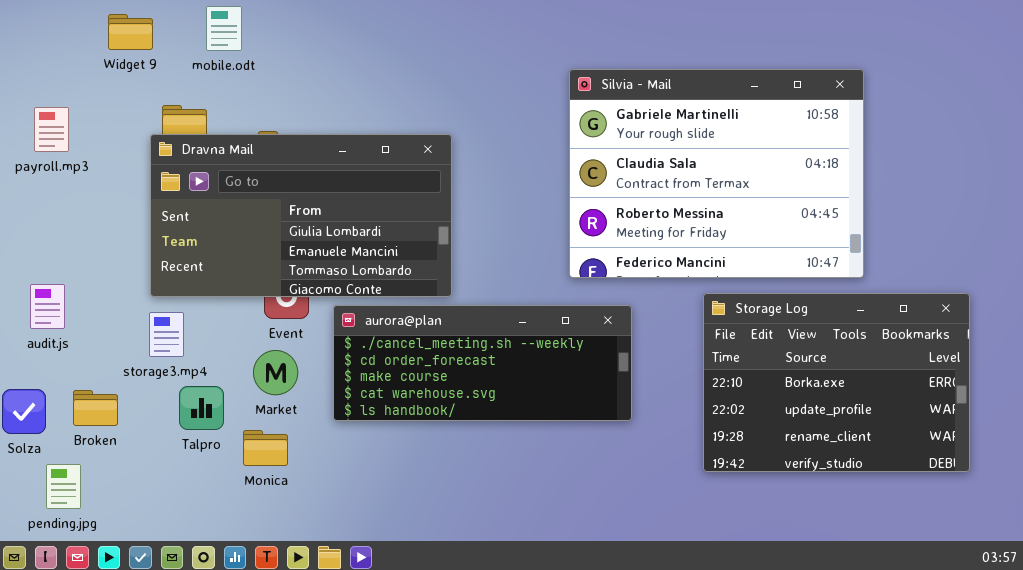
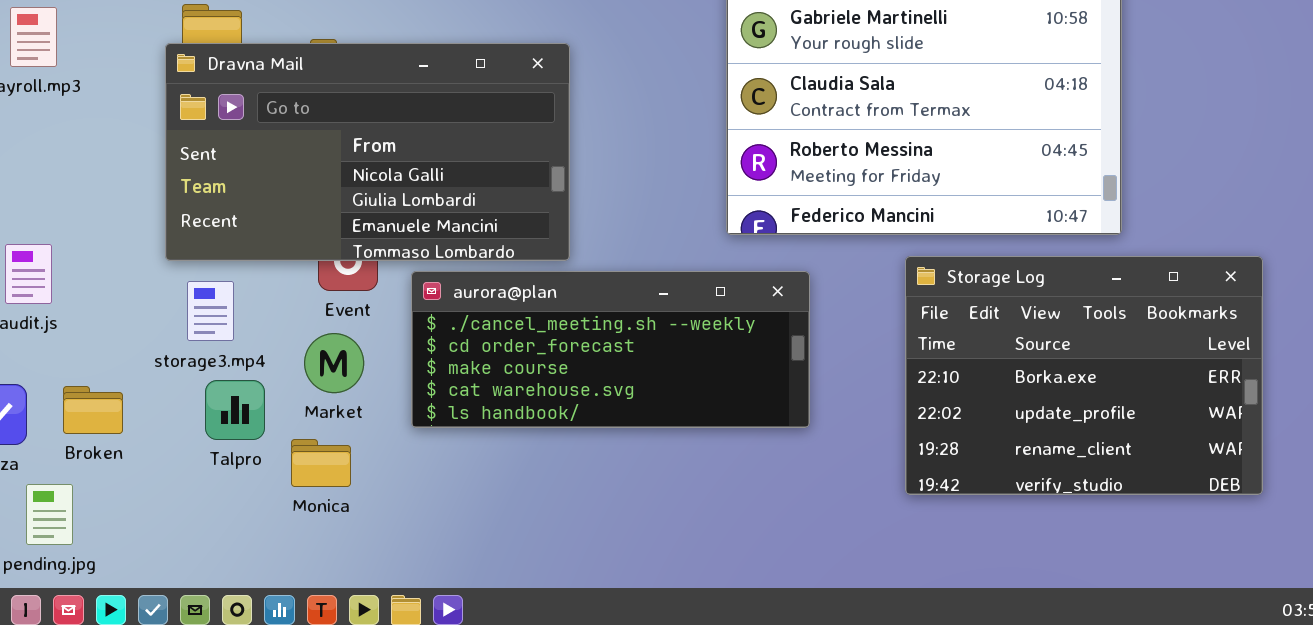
Dravna Mail: [150,134,452,297] -> [165,43,570,261], scrolled up 1 row
storage3.mp4: [149,312,184,357] -> [187,281,234,341], moved

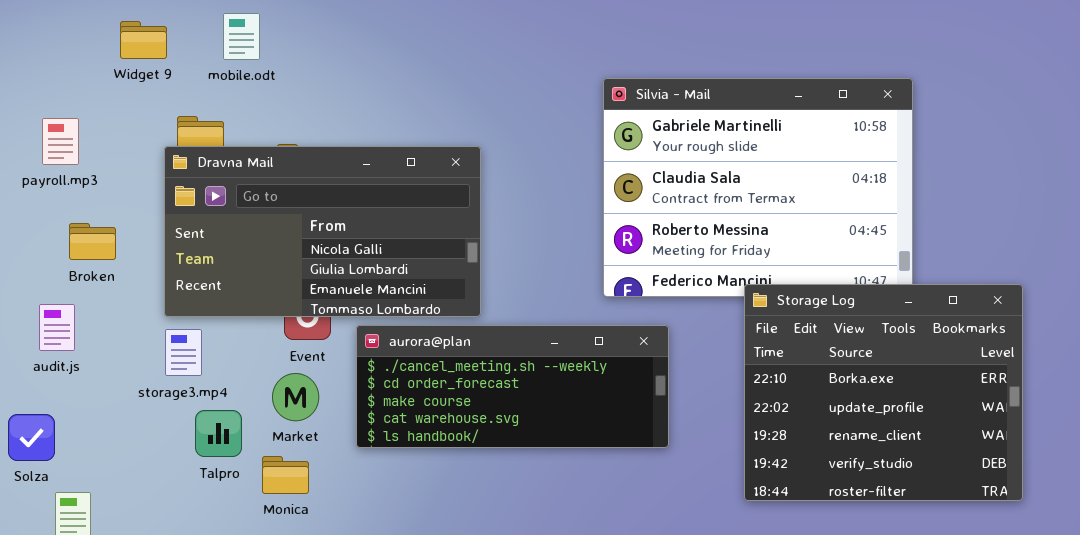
Storage Log: [905,256,1263,495] -> [744,284,1023,501], resized
storage3.mp4: [187,281,234,341] -> [165,329,202,376], moved
Broken: [63,386,123,434] -> [69,223,116,260], moved

